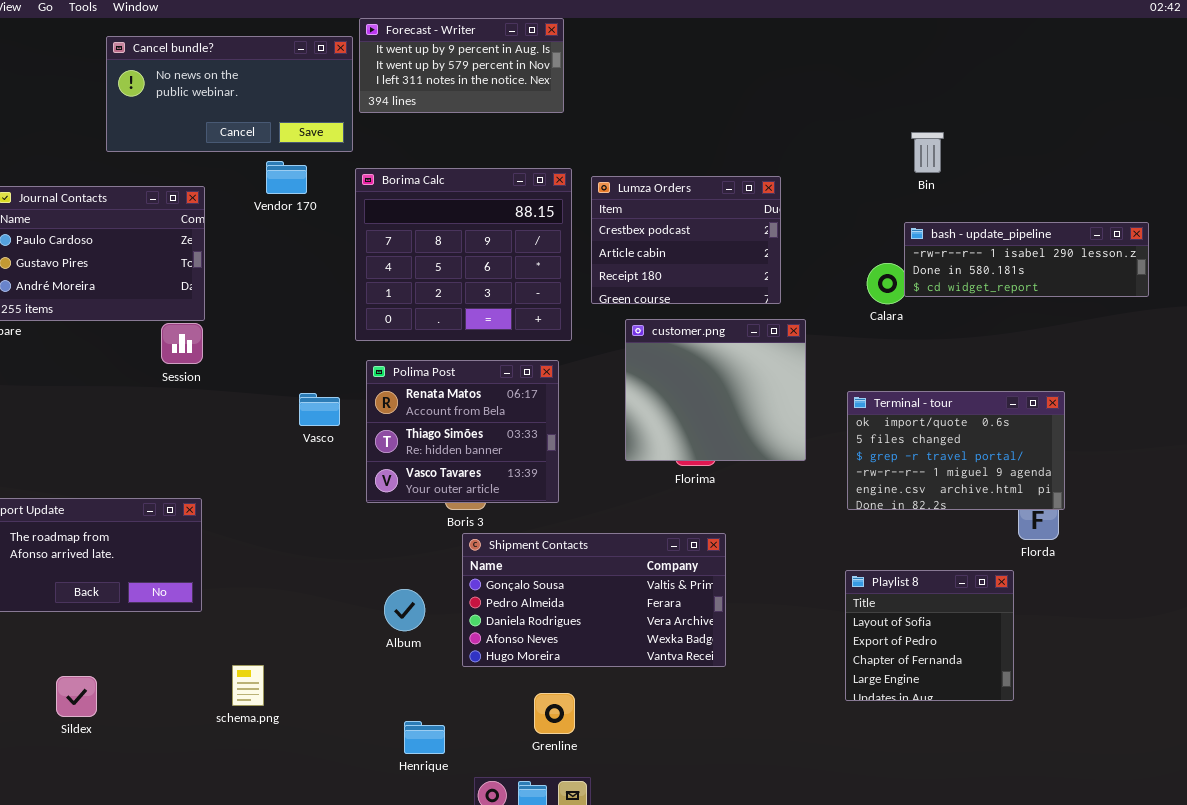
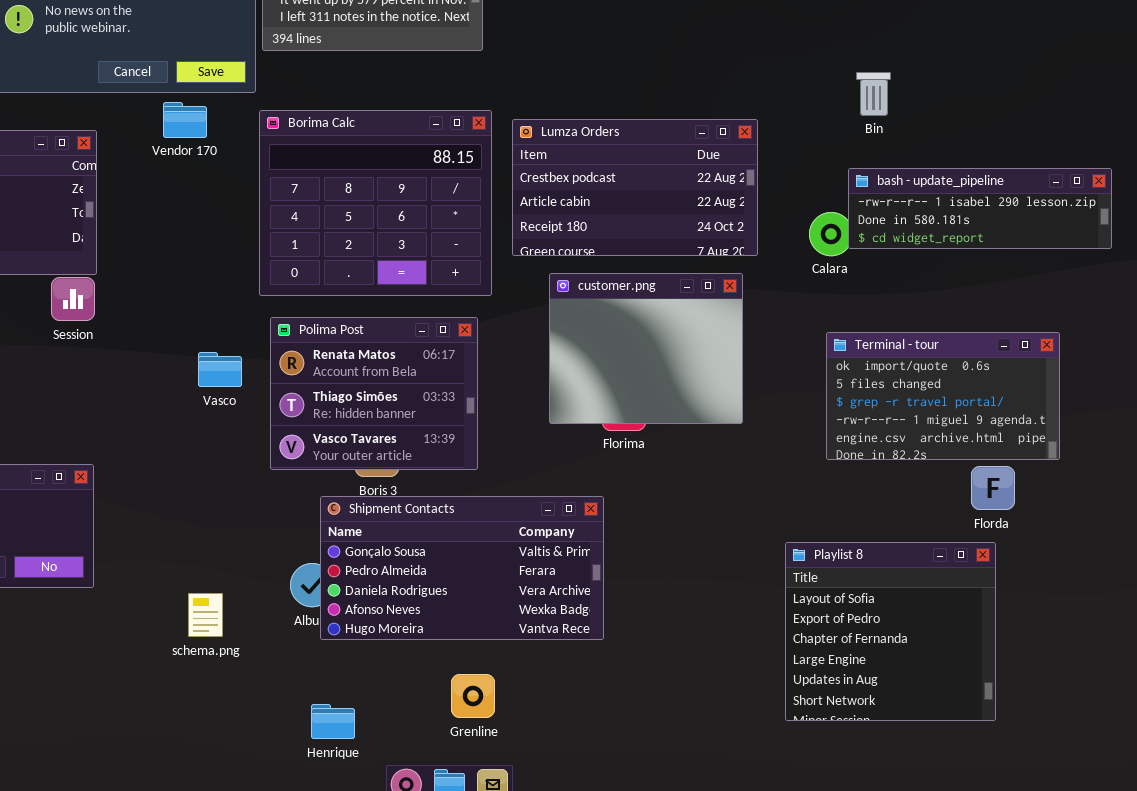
Lumza Orders: [591,176,781,304] -> [512,119,758,256], resized
Terminal - tour: [847,391,1065,510] -> [826,332,1060,460], moved
Shipment Contacts: [462,533,726,667] -> [320,496,604,640], moved
Playlist 8: [845,570,1014,701] -> [785,542,996,721], resized
schema.png: [232,665,264,706] -> [188,593,223,637], moved

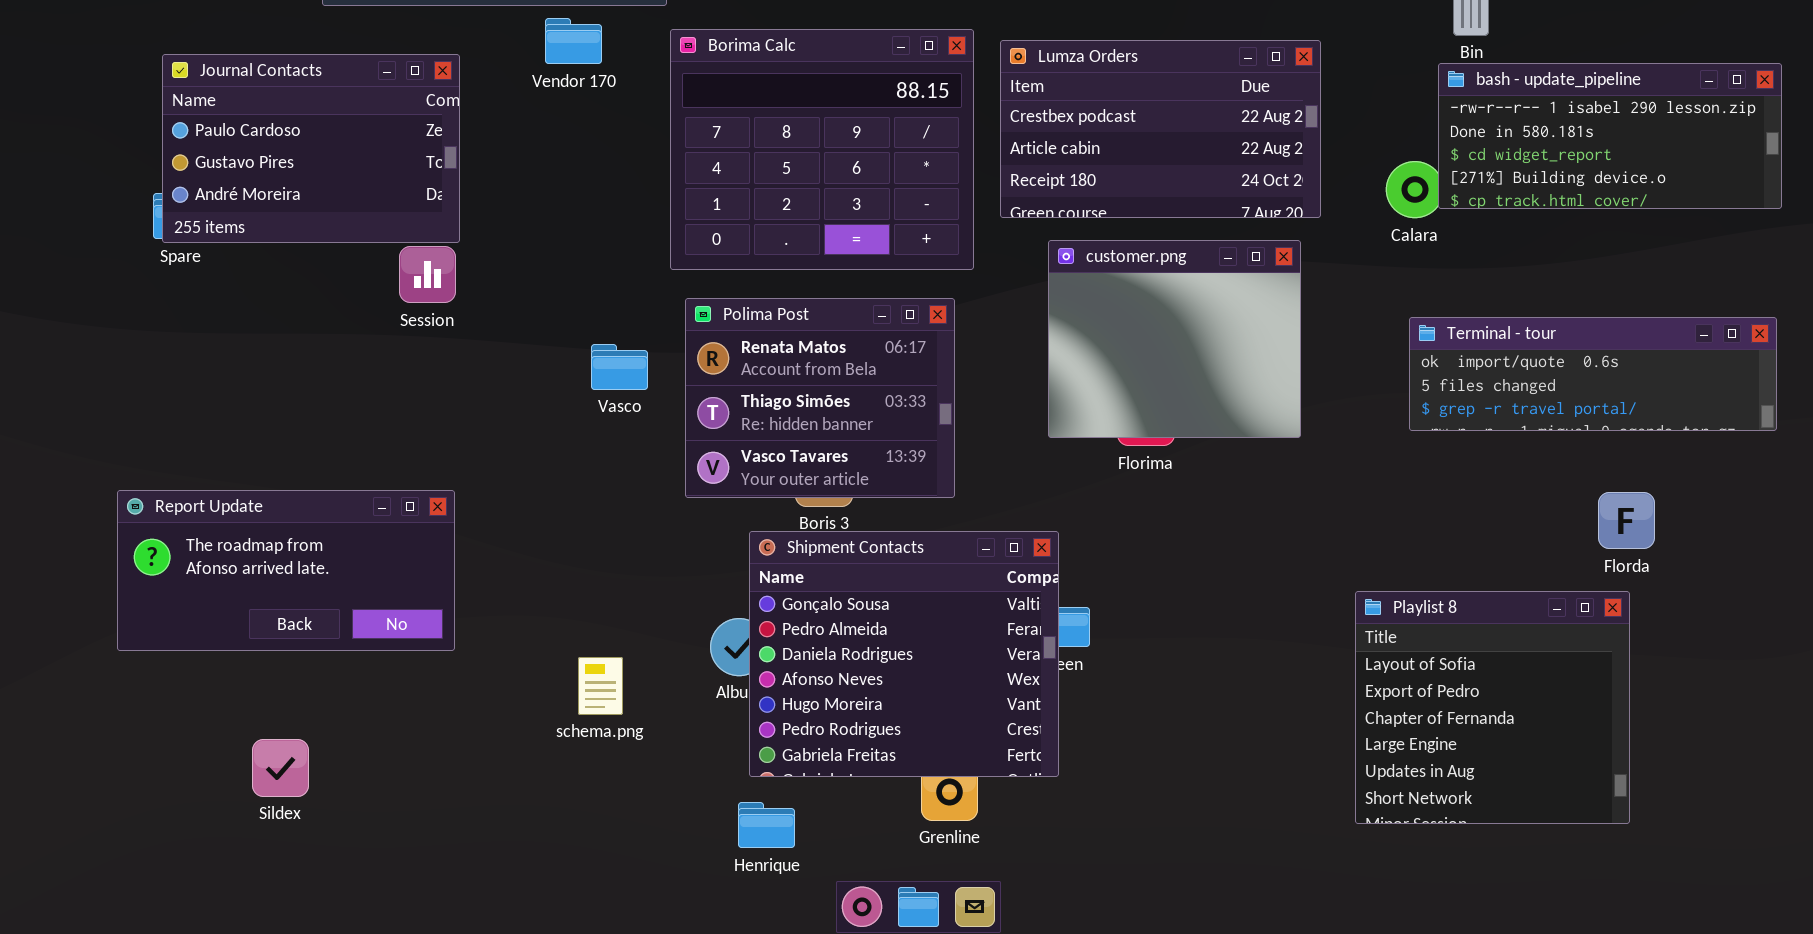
bash - update_pipeline: [848,168,1112,249] -> [1438,63,1782,209], resized
Terminal - tour: [826,332,1060,460] -> [1409,317,1777,431], resized
Shipment Contacts: [320,496,604,640] -> [749,531,1059,777], resized

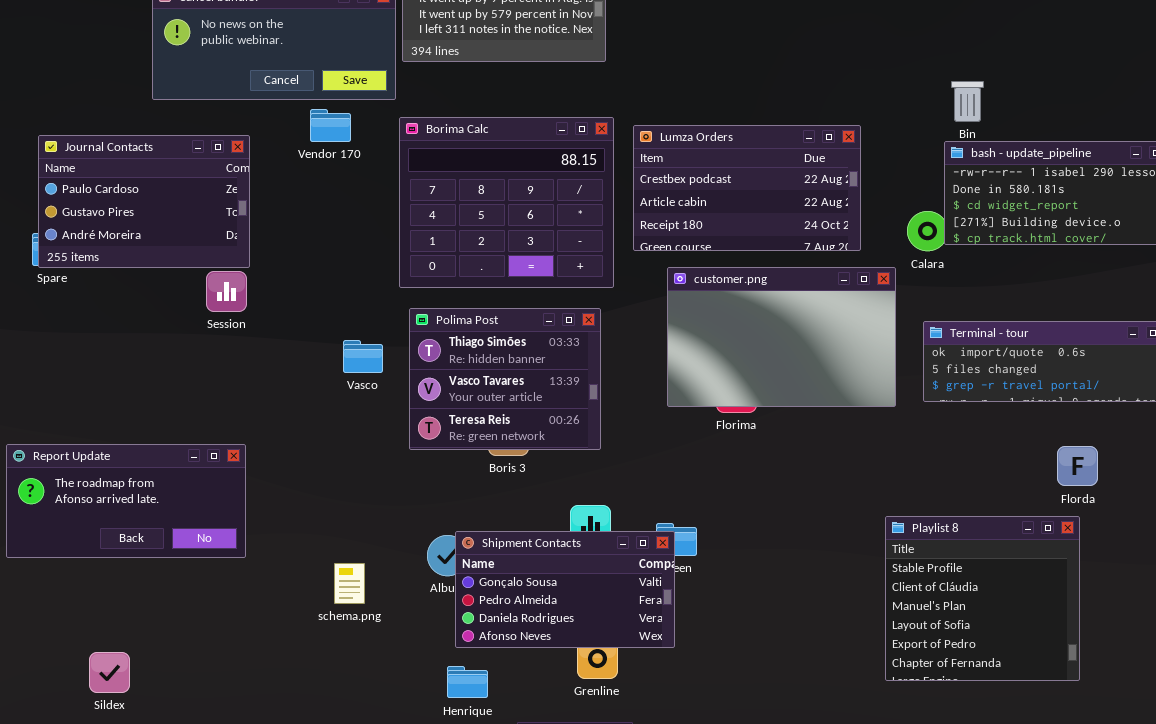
customer.png: [1048,240,1301,438] -> [667,267,896,407], resized
Polima Post: [685,298,955,498] -> [409,308,601,450], scrolled down 1 row
Shipment Contacts: [749,531,1059,777] -> [455,531,675,648], resized
Playlist 8: [1355,591,1630,824] -> [885,516,1080,681], scrolled up 3 rows
Sildex: [252,739,309,797] -> [89,652,130,693], moved

